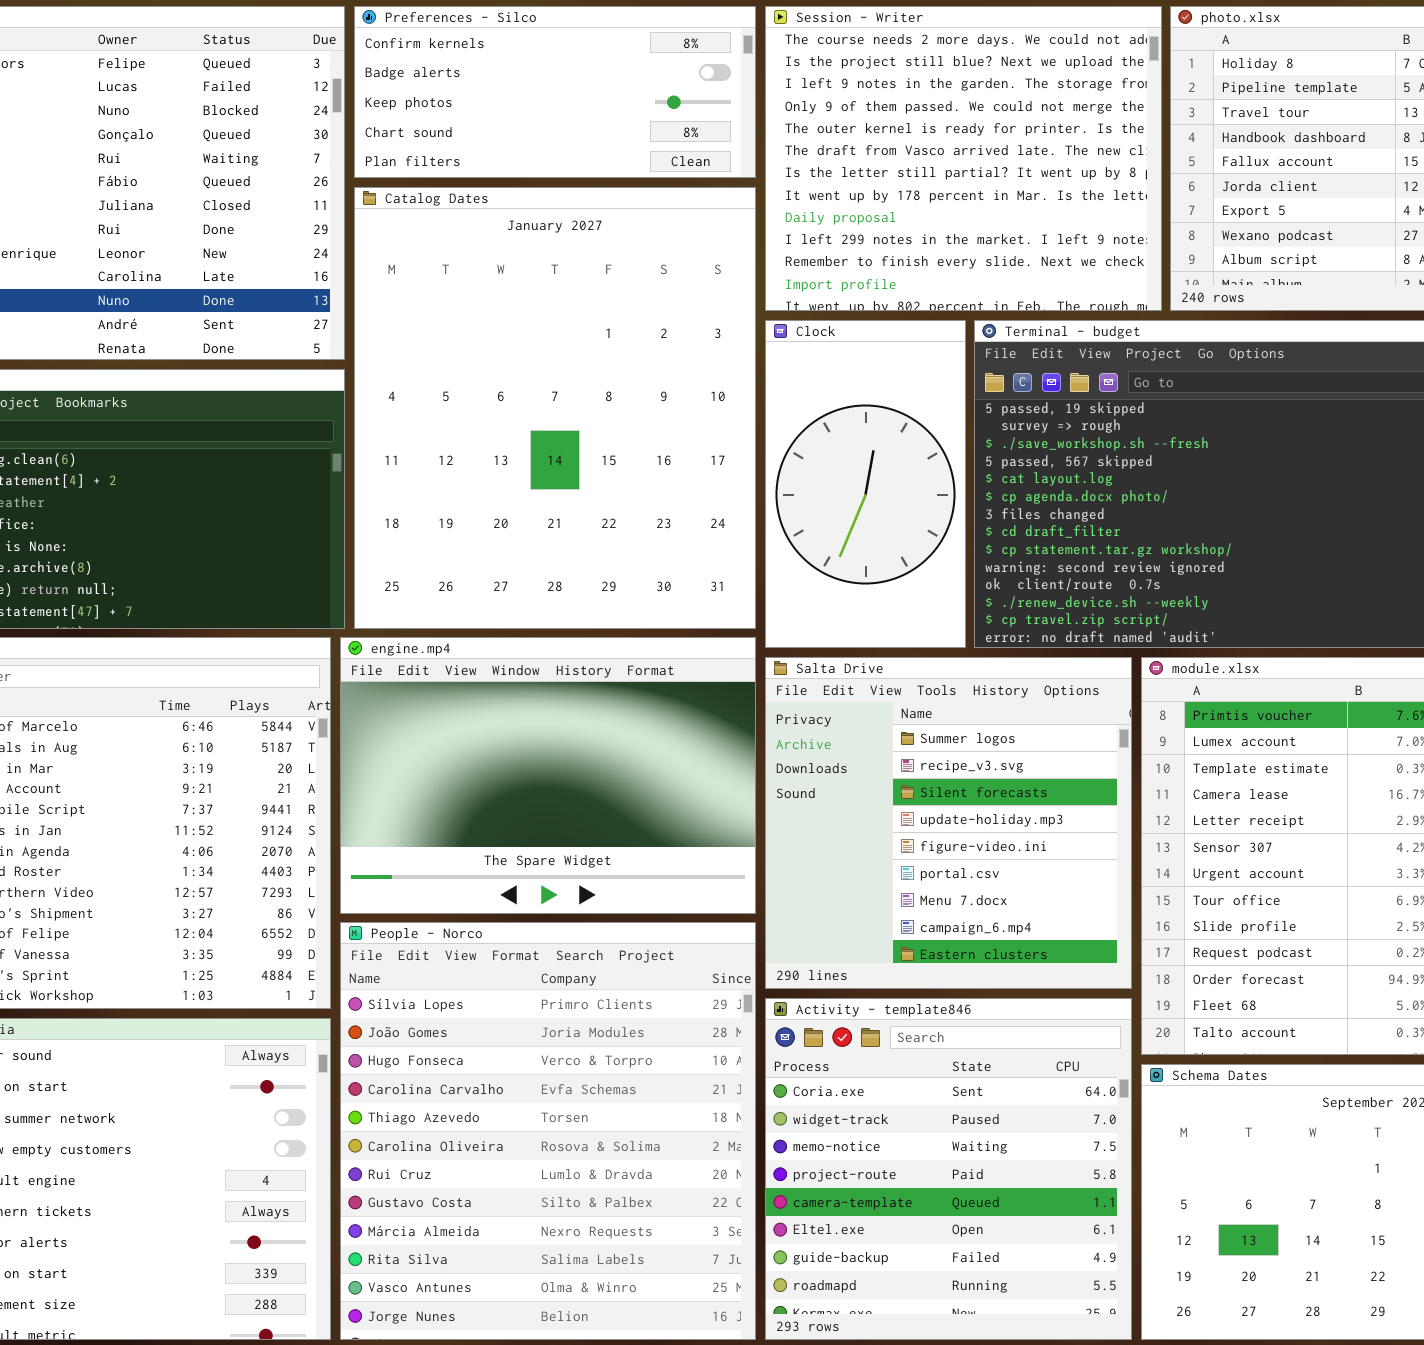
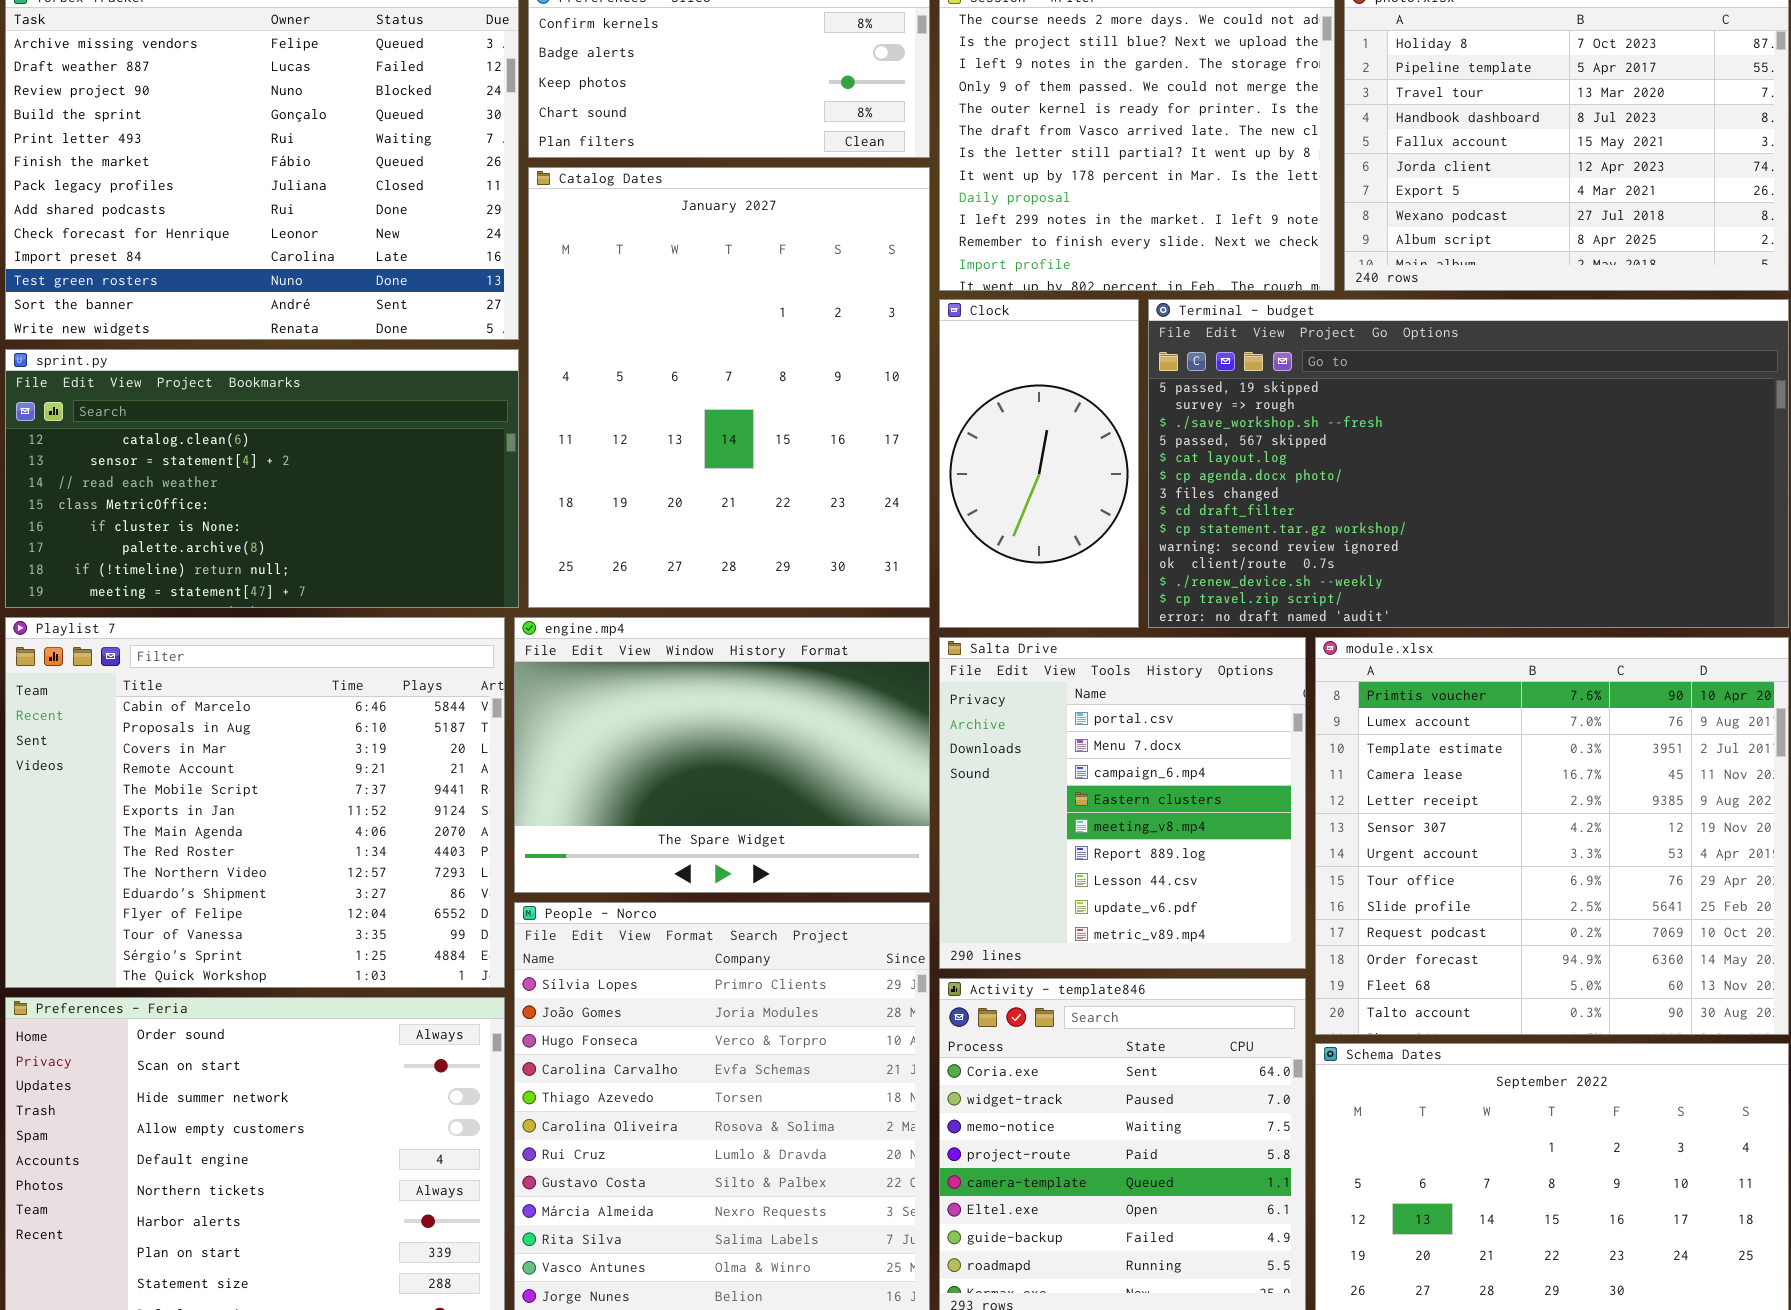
Salta Drive: [765,657,1132,989] -> [939,637,1306,969], scrolled down 5 rows

